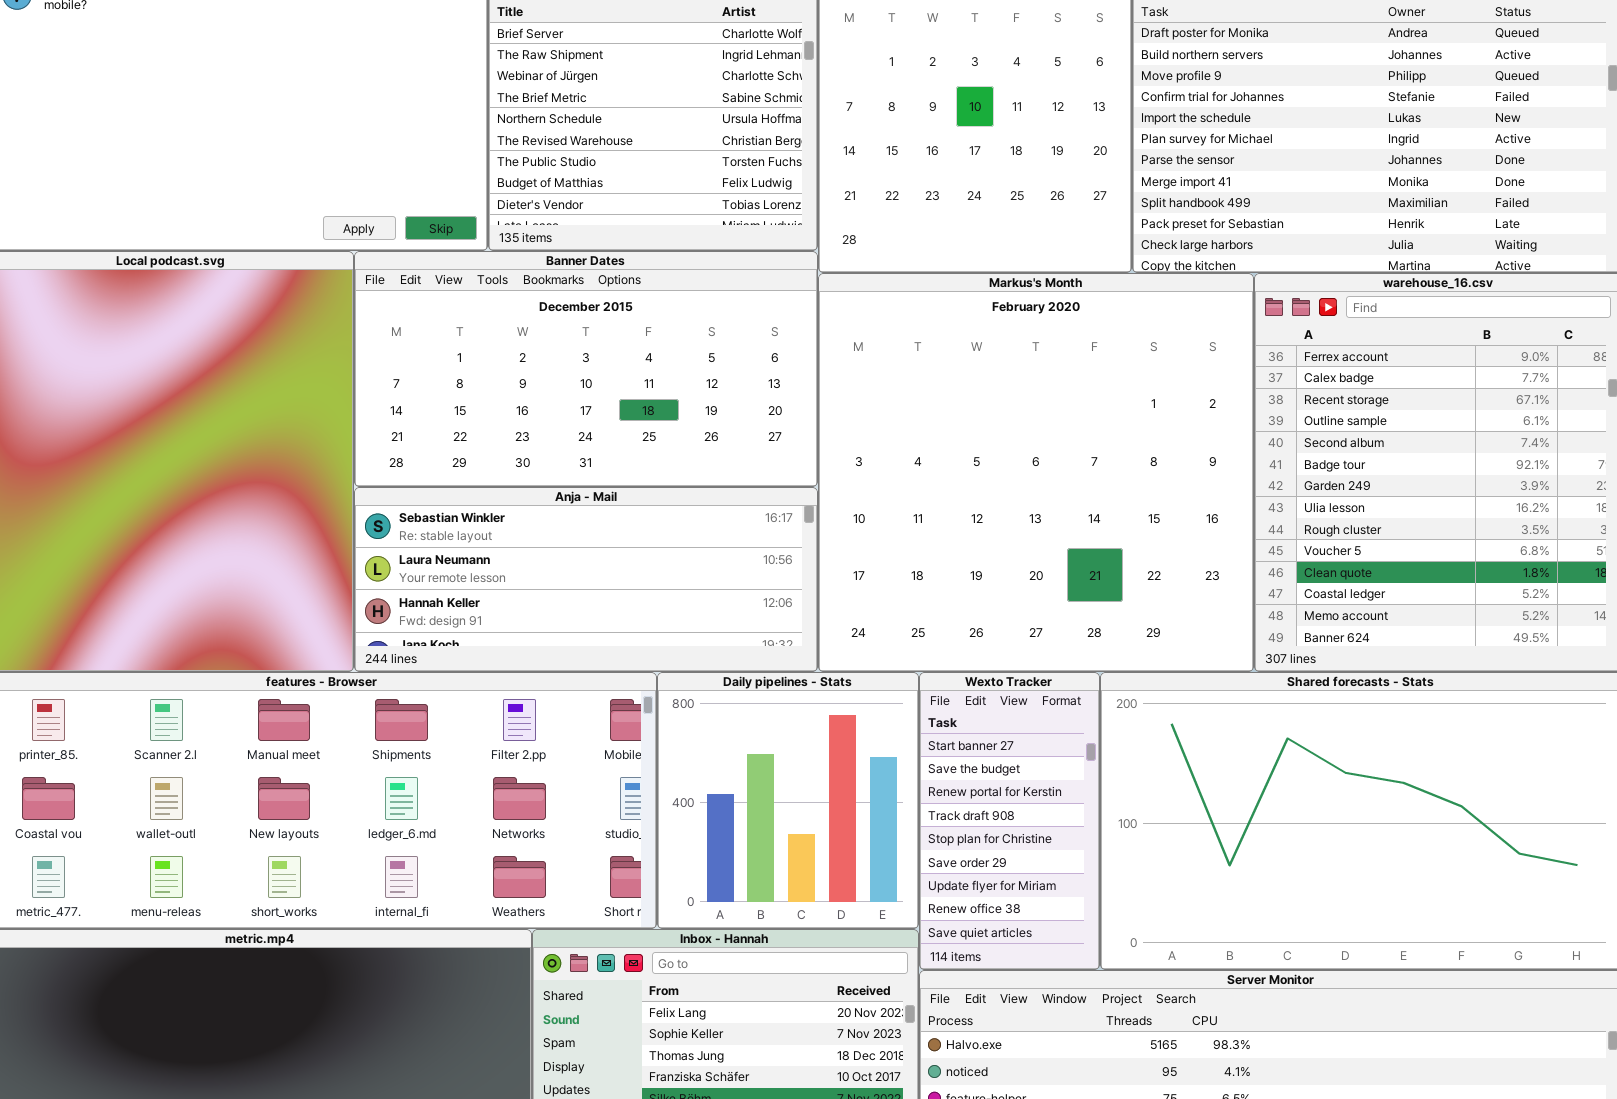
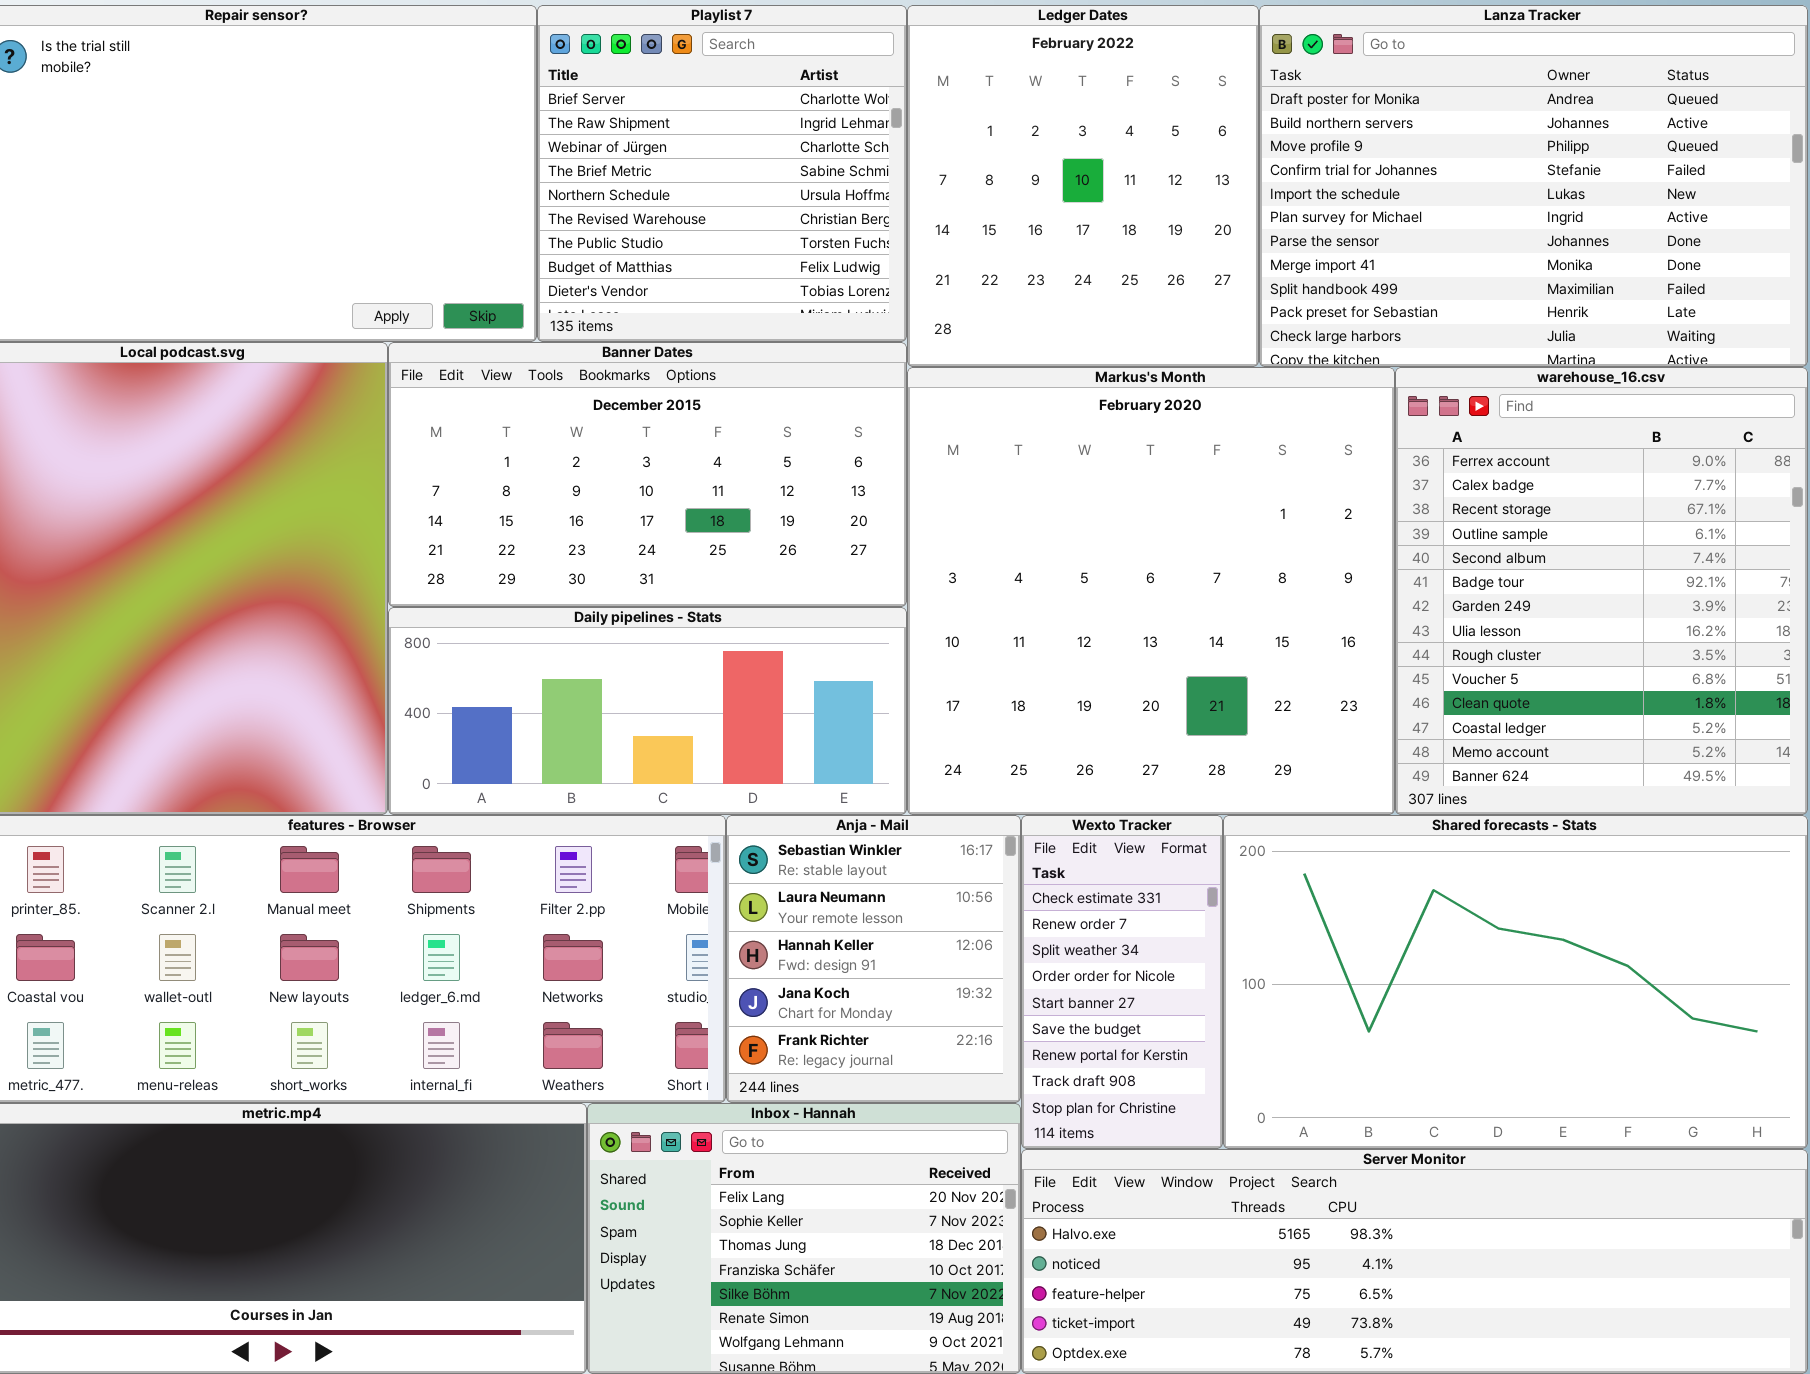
Anja - Mail: [354,487,818,672] -> [726,815,1021,1103], moved, resized
Daily pipelines - Stats: [657,672,919,929] -> [388,607,907,815], moved, resized
Wexto Tracker: [919,672,1100,970] -> [1021,815,1223,1149], scrolled up 4 rows

